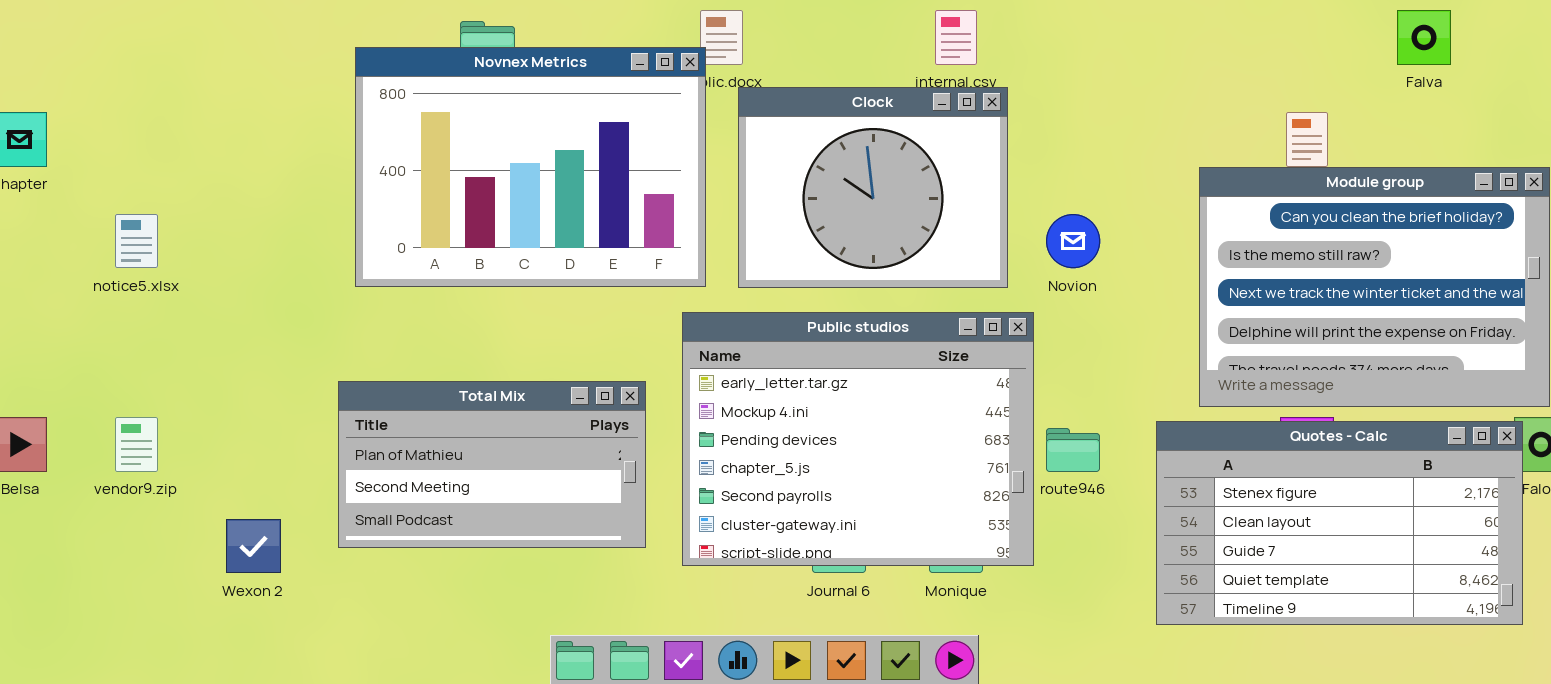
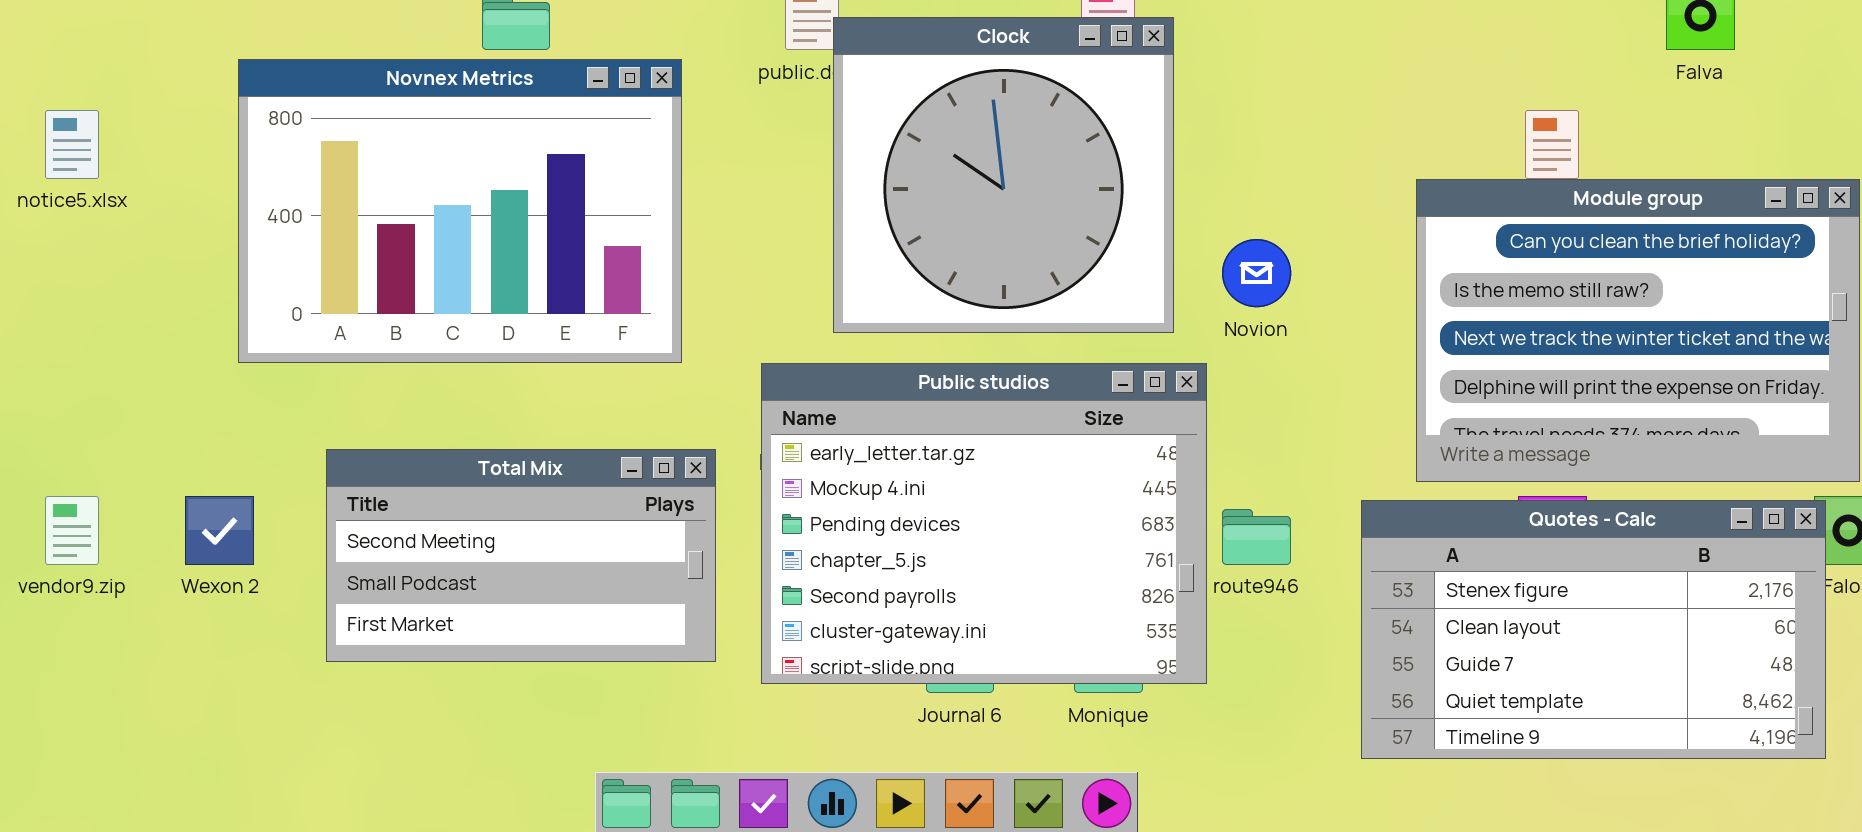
Novnex Metrics: [355,47,706,287] -> [238,59,682,363], moved
Clock: [738,87,1008,288] -> [833,17,1174,333], resized
notice5.xlsx: [115,214,158,268] -> [45,110,99,179], moved
Total Mix: [338,381,646,548] -> [326,449,716,662], scrolled down 1 row
Wexon 2: [226,519,281,573] -> [185,496,254,565], moved

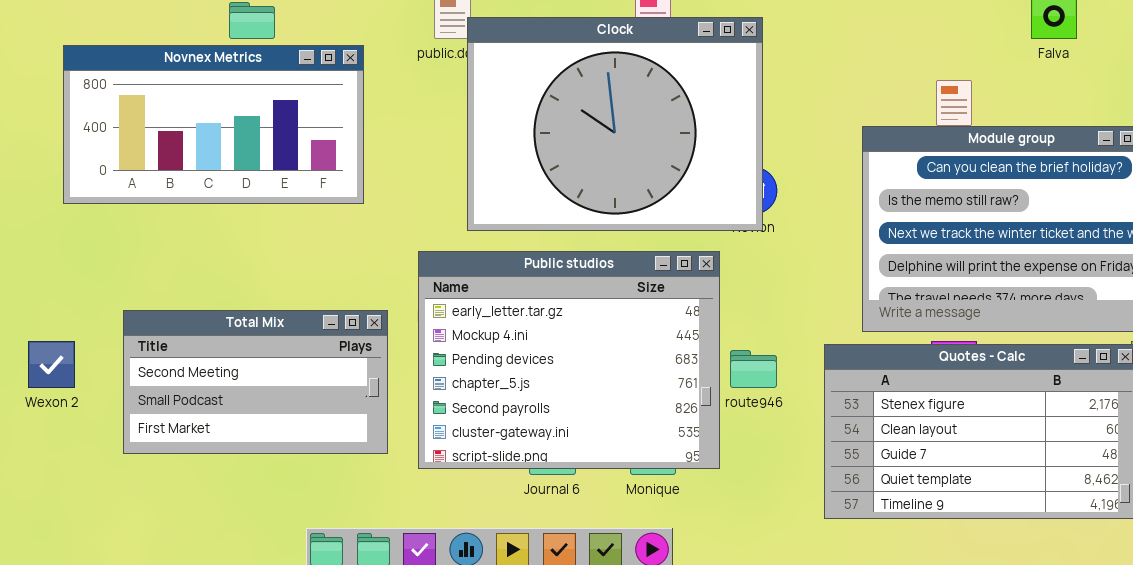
Clock: [833,17,1174,333] -> [467,17,763,231], resized
Novnex Metrics: [238,59,682,363] -> [63,45,364,204], resized

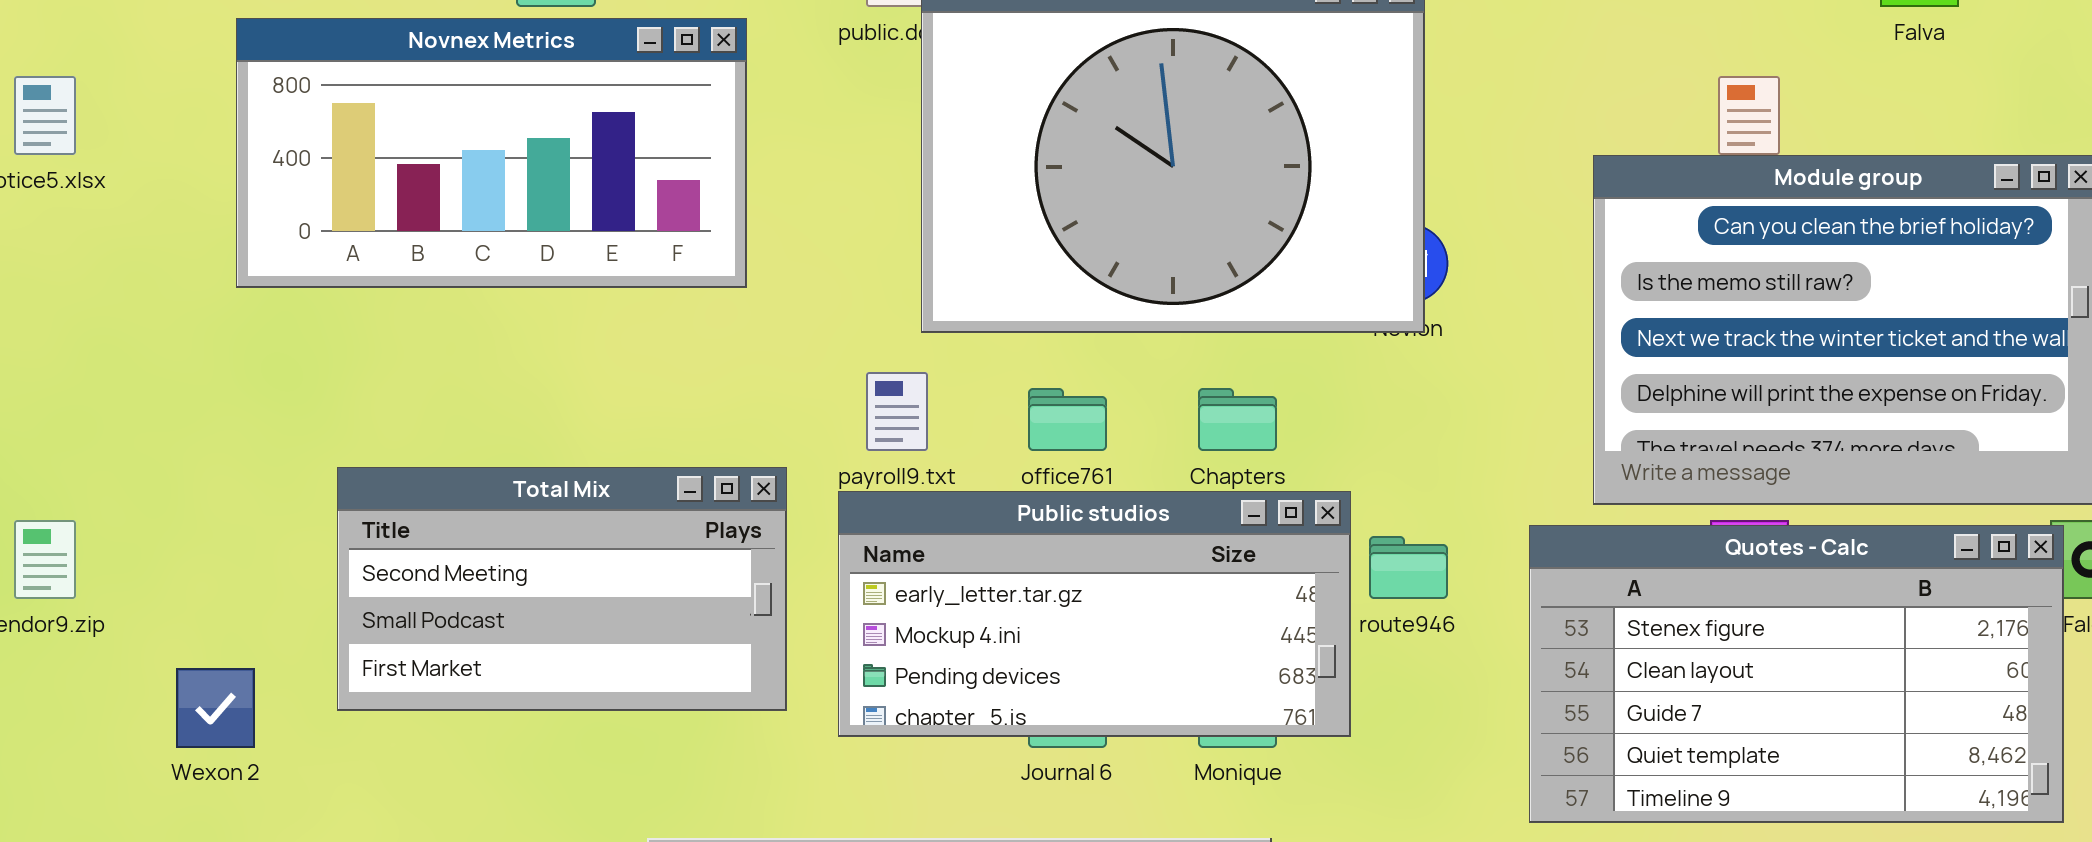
Public studios: [418,251,720,469] -> [838,491,1351,737], resized
Wexon 2: [28,341,75,388] -> [176,668,255,748], moved

